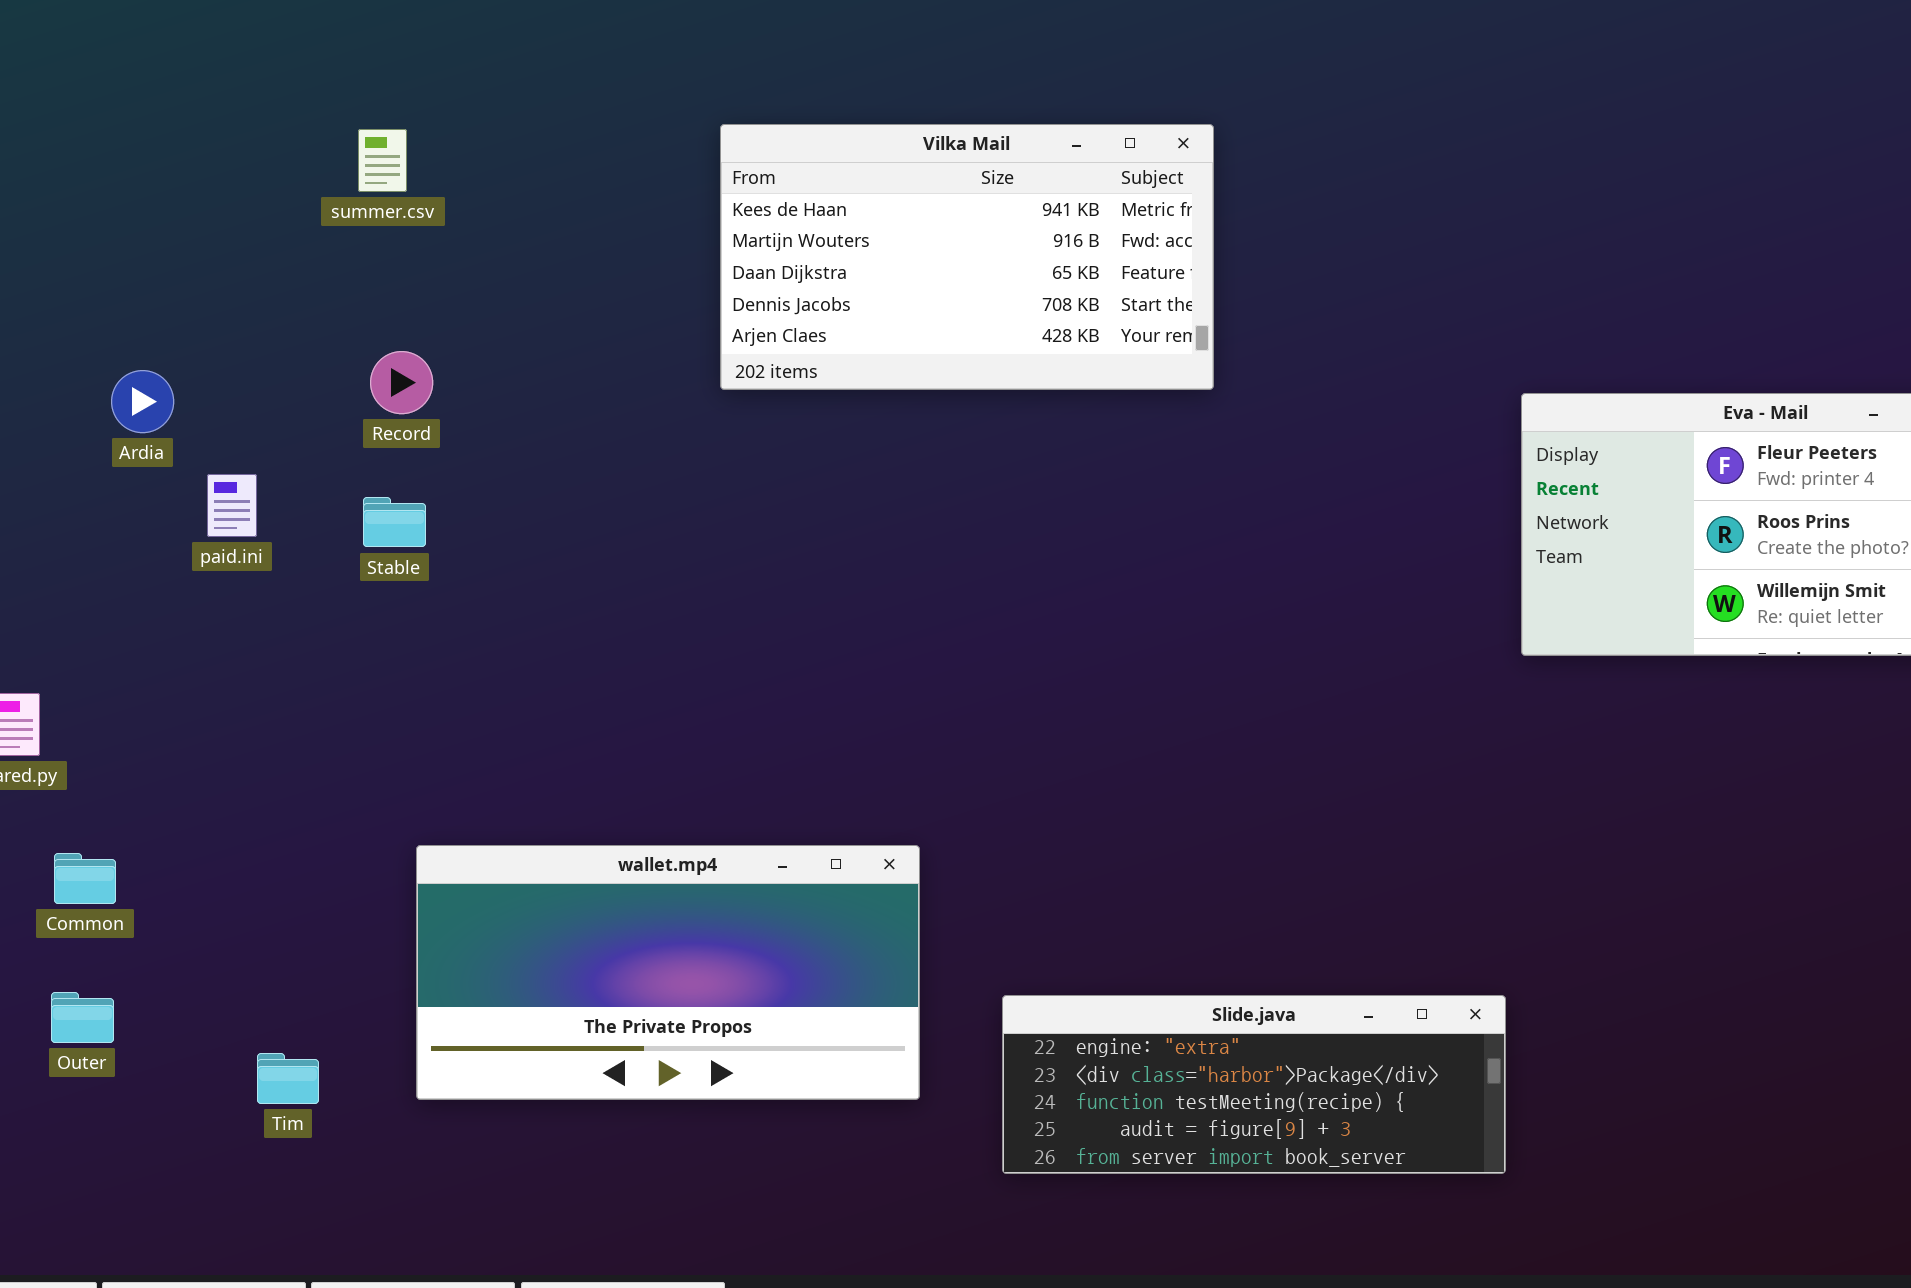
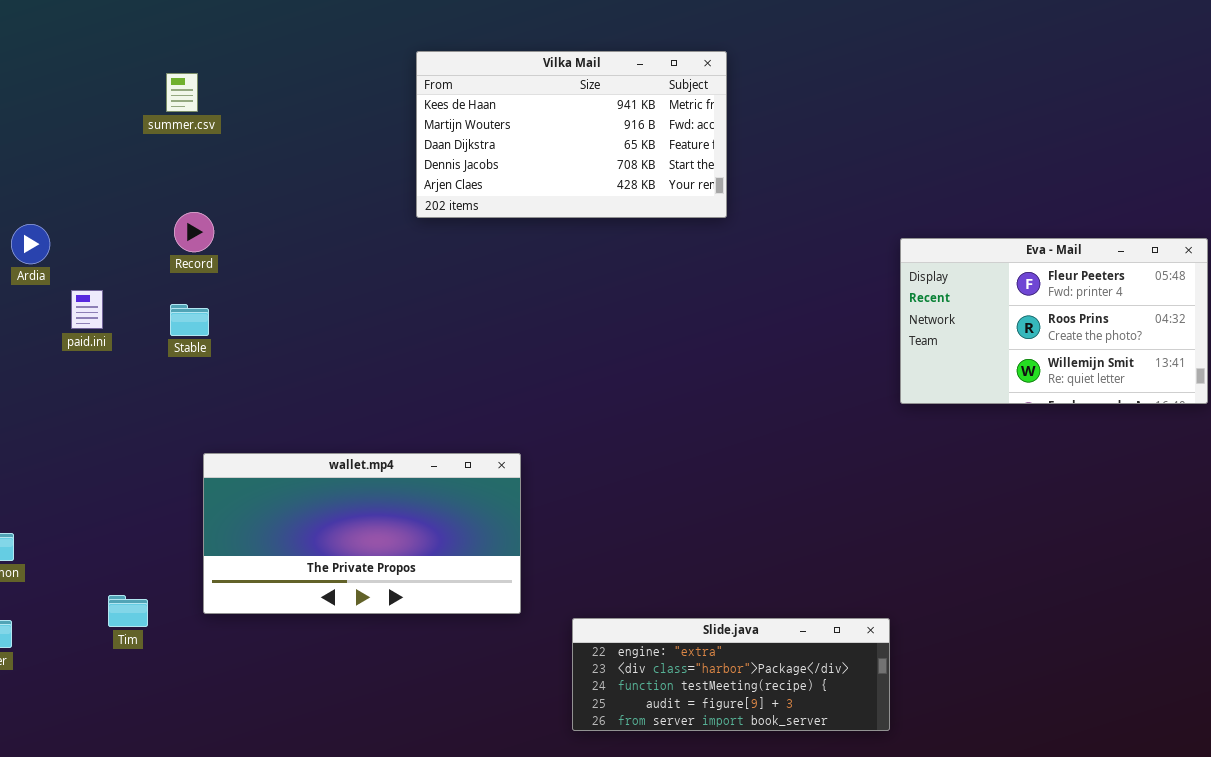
Vilka Mail: [720,124,1214,390] -> [416,51,727,218], moved
wallet.mp4: [416,845,920,1100] -> [203,453,521,614], moved
Tim: [257,1053,319,1104] -> [108,595,148,627], moved

